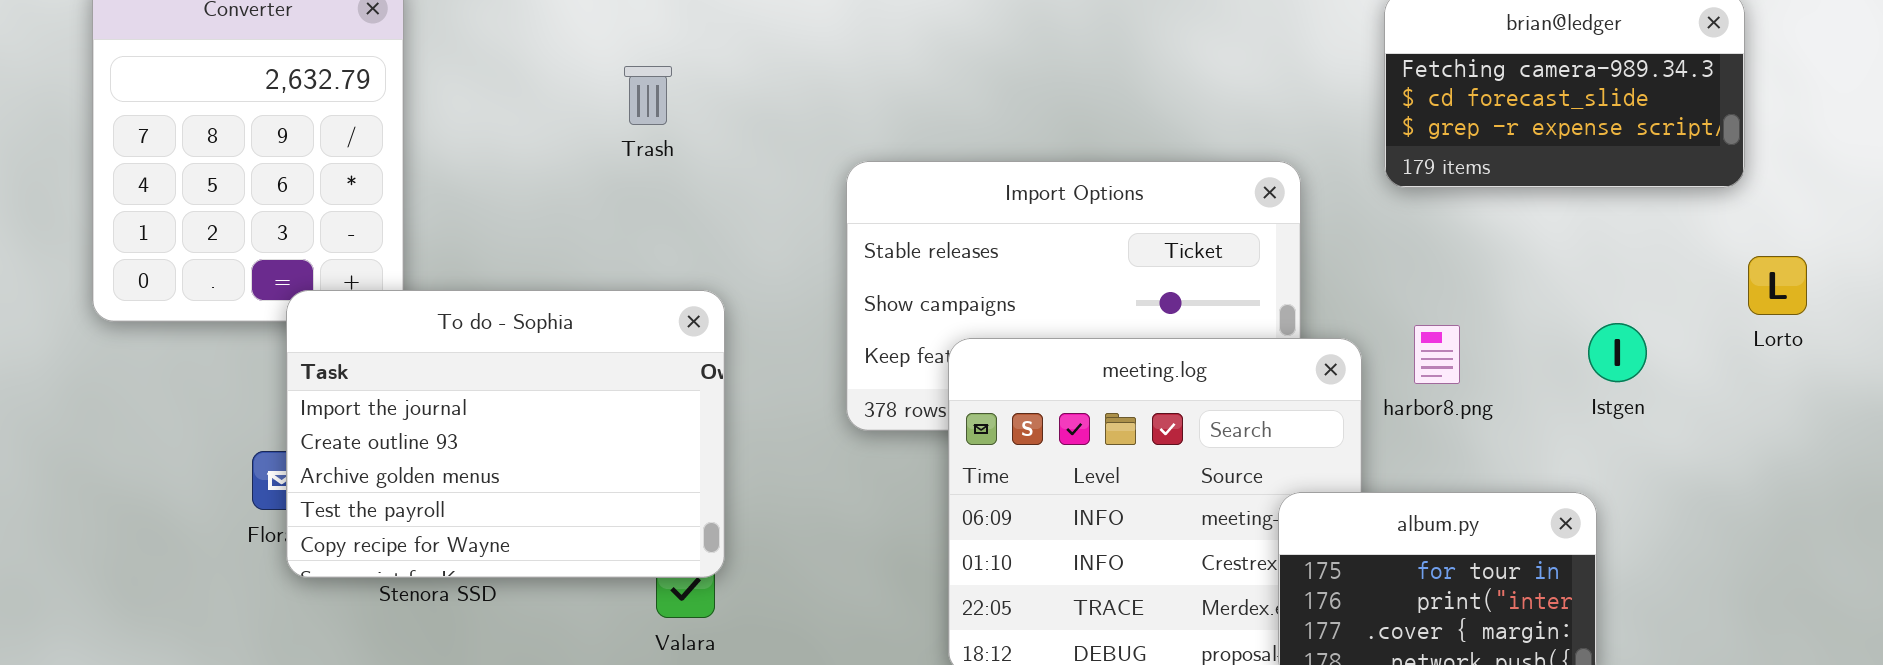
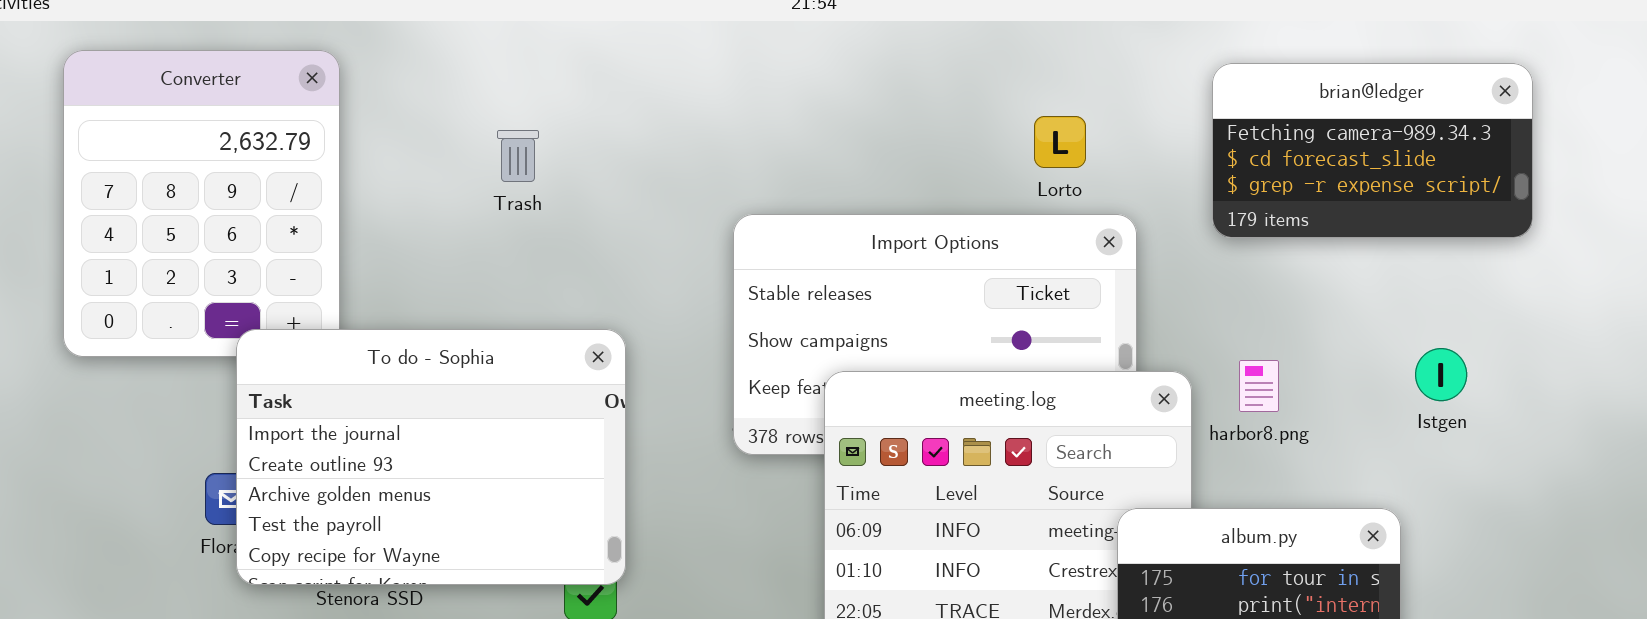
Trash: [624,66,672,125] -> [497,130,539,182], moved
Lorto: [1748,256,1807,315] -> [1034,116,1086,168], moved
Istgen: [1588,323,1647,382] -> [1415,348,1467,401], moved

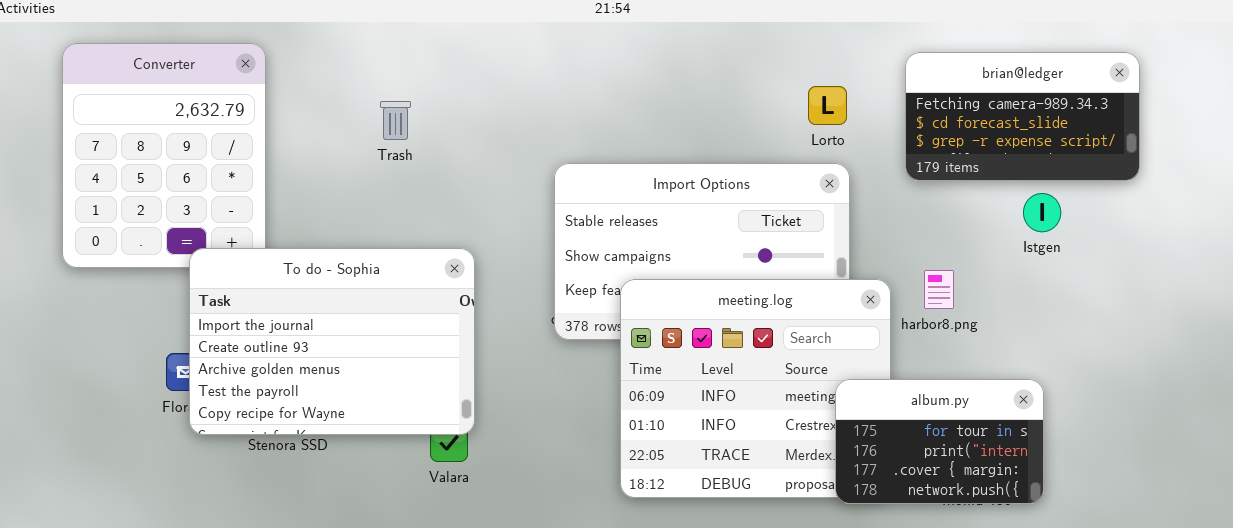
Lorto: [1034,116,1086,168] -> [808,86,847,125], moved
Istgen: [1415,348,1467,401] -> [1023,193,1061,232], moved

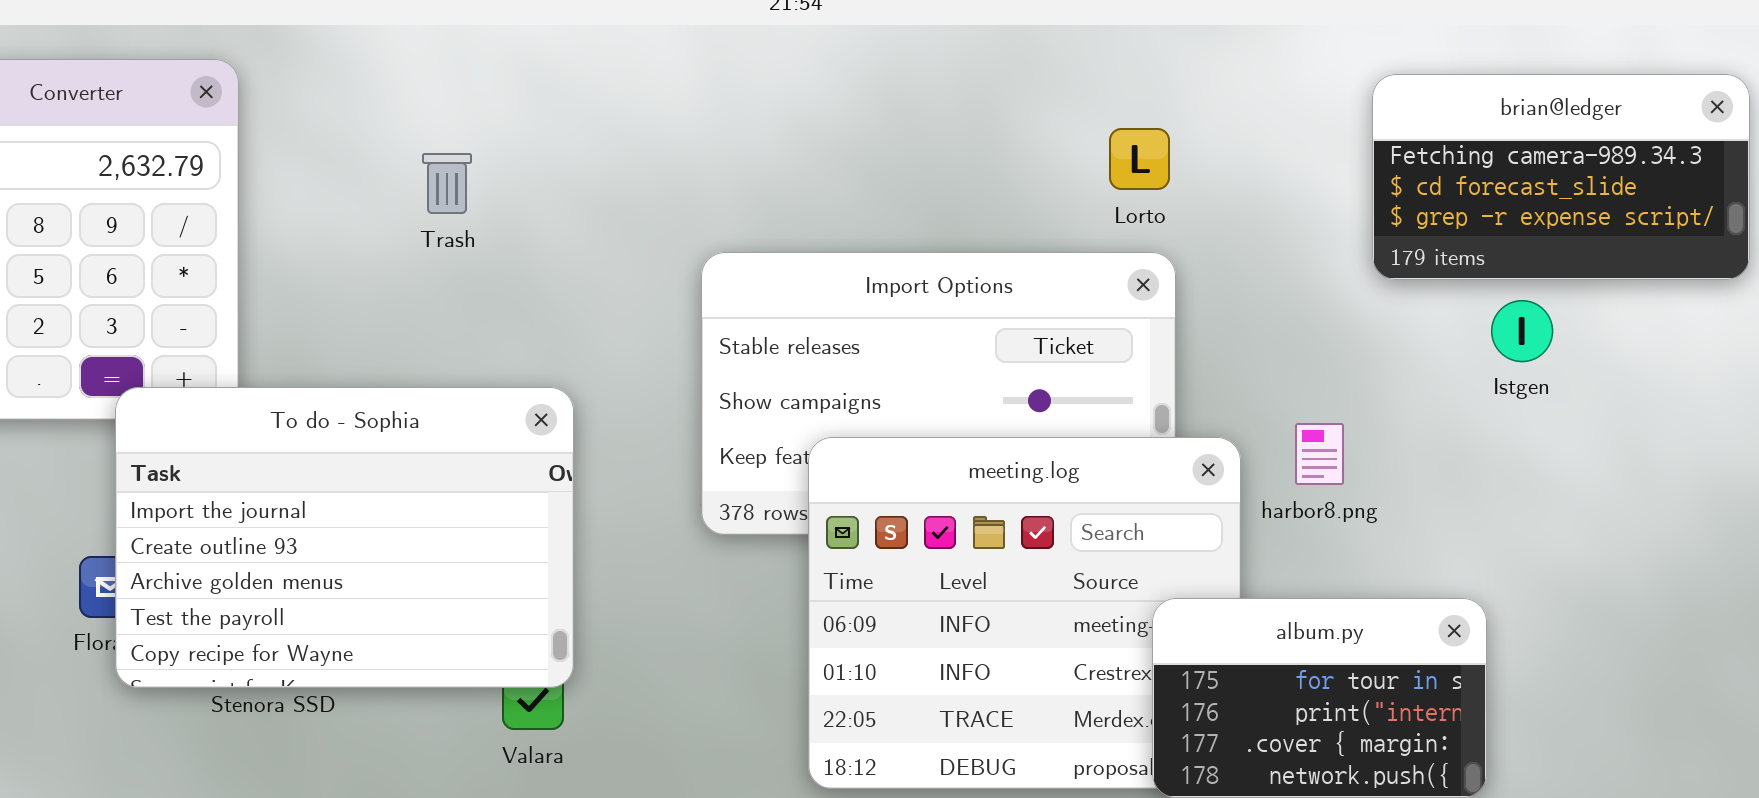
brian@ledger: [905,52,1140,181] -> [1372,74,1750,280], moved
Istgen: [1023,193,1061,232] -> [1491,300,1553,362], moved

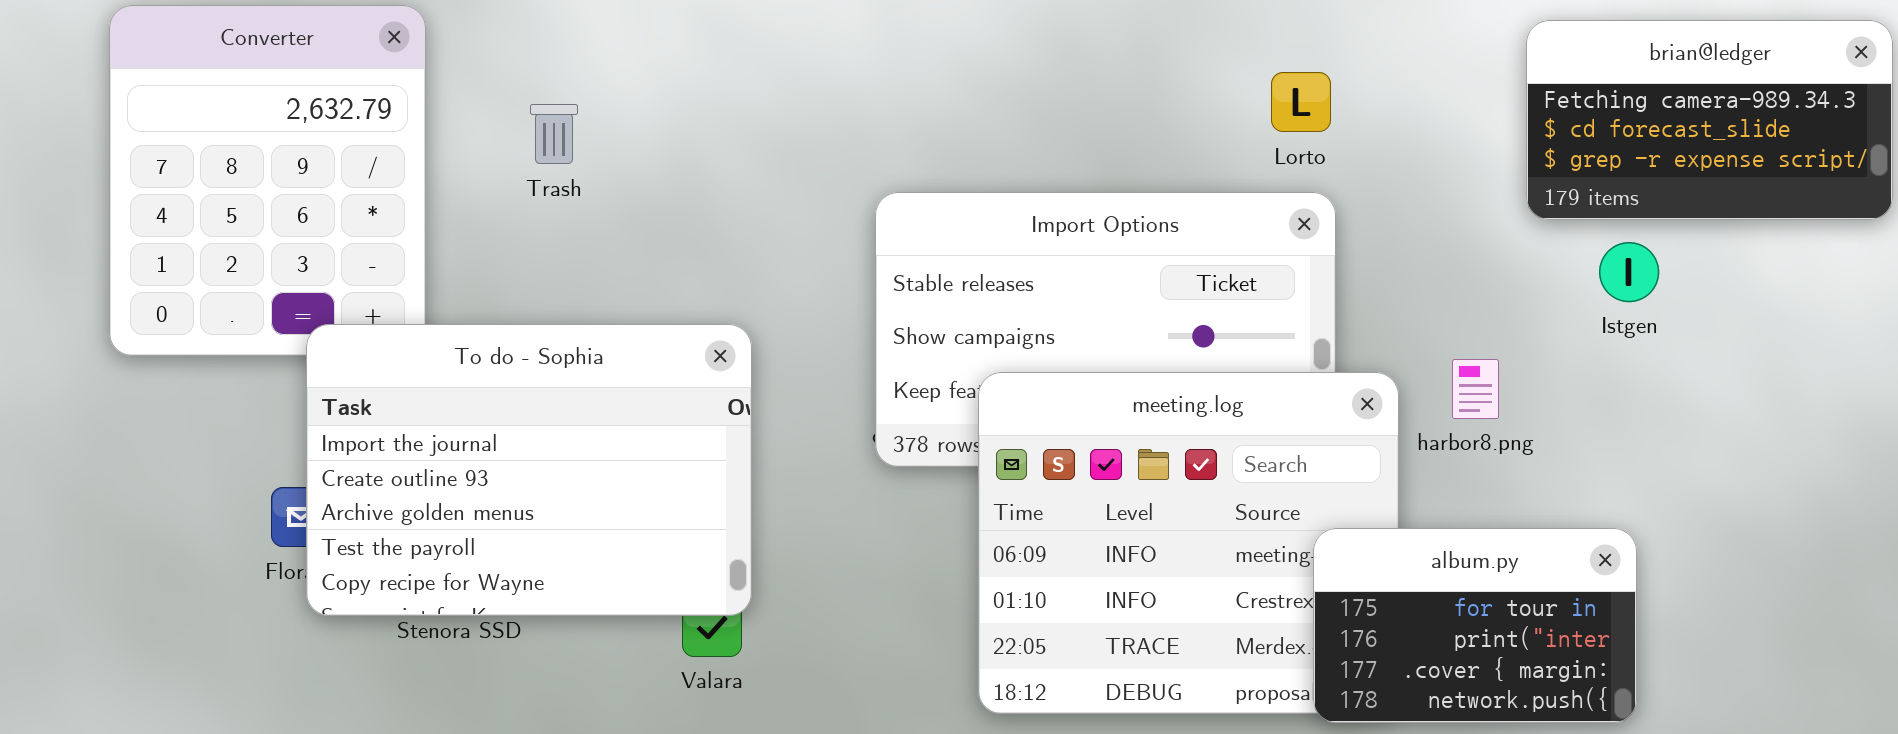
Trash: [422,153,472,214] -> [530,104,578,164], moved
Istgen: [1491,300,1553,362] -> [1599,242,1659,302], moved

